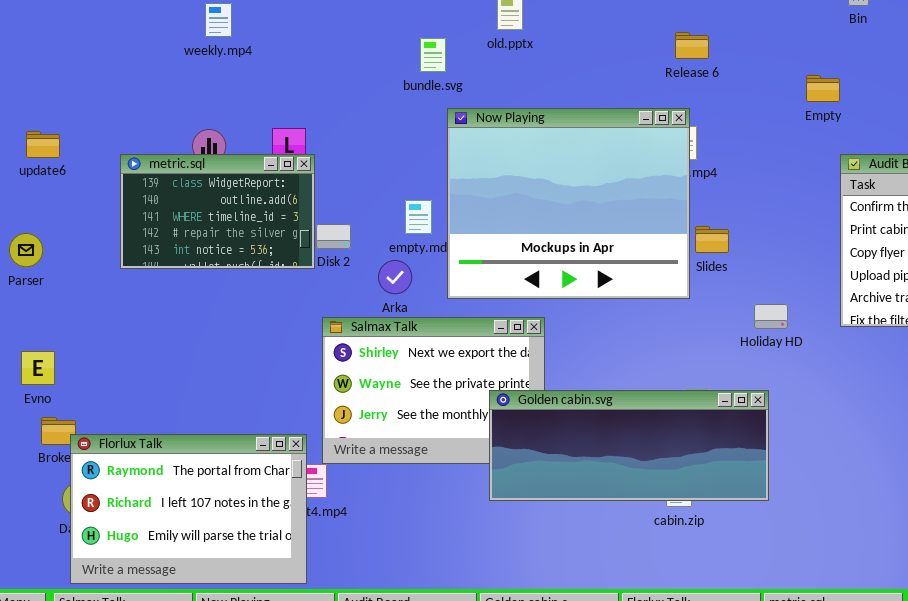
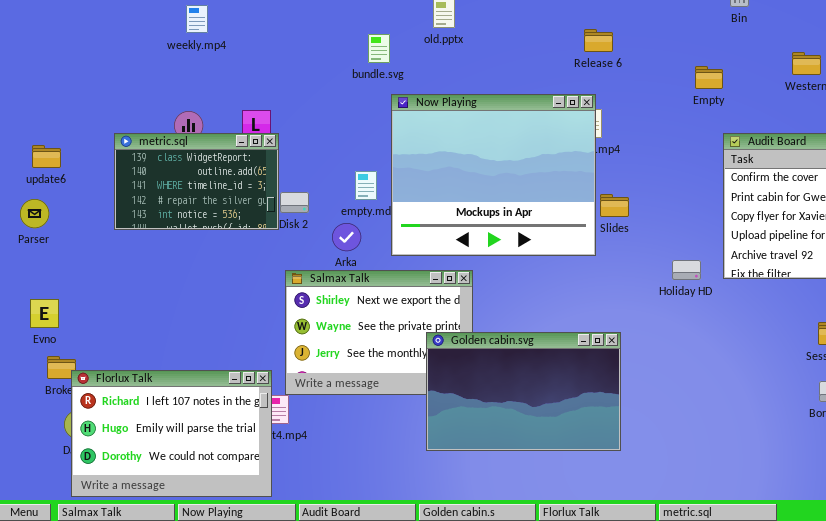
update6: [26,131,60,158] -> [32,145,61,168], moved
Holiday HD: [754,304,788,329] -> [672,260,701,280], moved
Golden cabin.svg: [489,390,769,501] -> [426,332,621,451], resized
Florlux Talk: [70,434,307,584] -> [71,370,272,497], scrolled down 1 row

